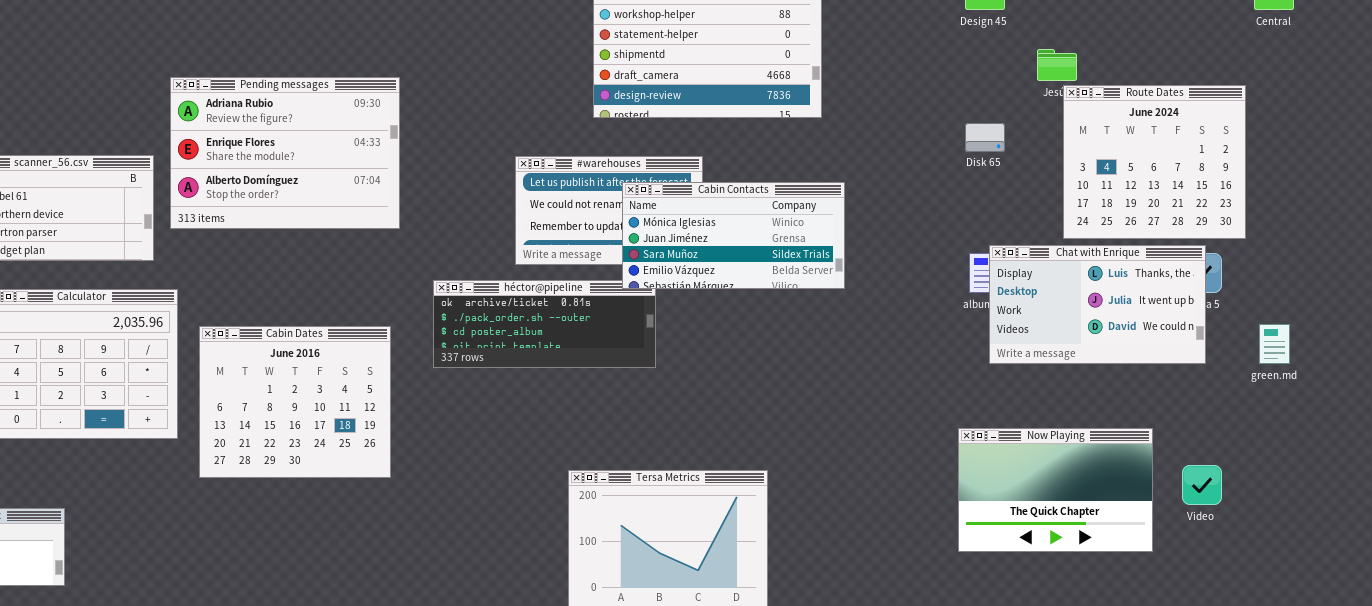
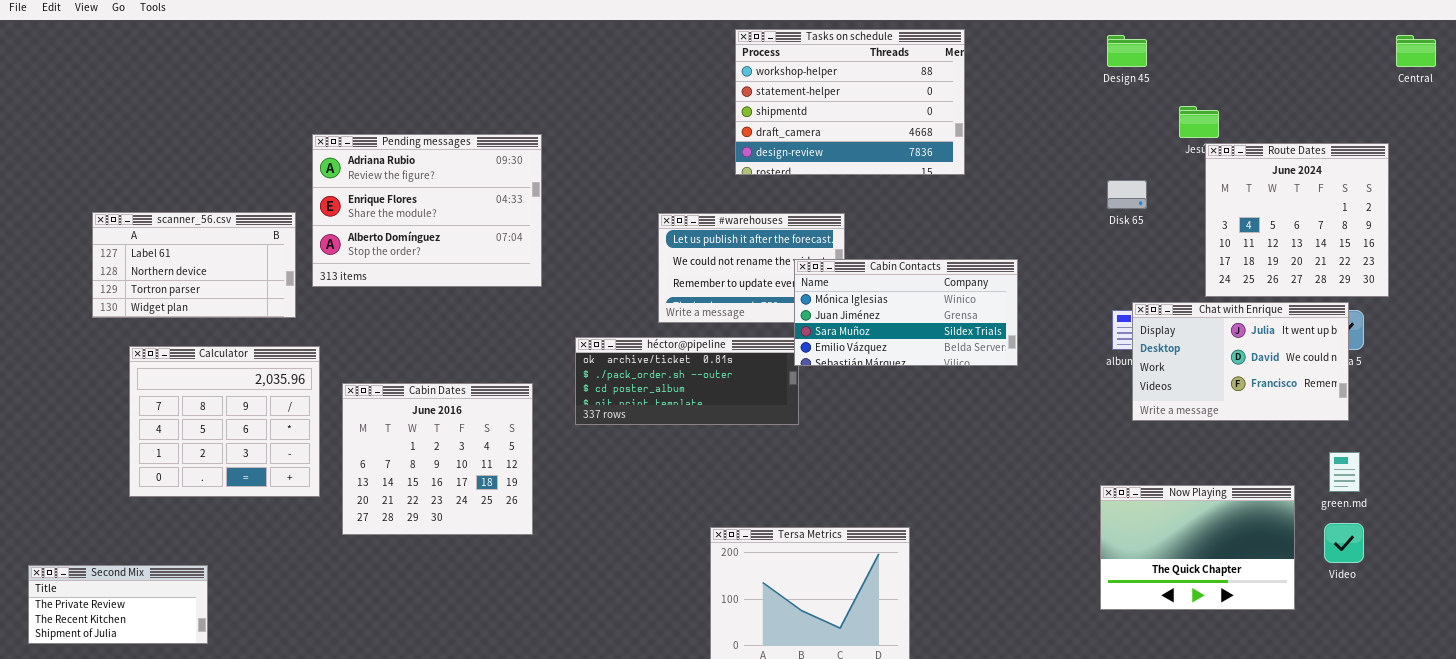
Cabin Contacts: [622,182,845,289] -> [794,259,1018,366], moved
Chat with Enrique: [989,245,1206,364] -> [1132,302,1349,421], scrolled down 1 row
green.md: [1259,324,1290,364] -> [1329,452,1360,492], moved

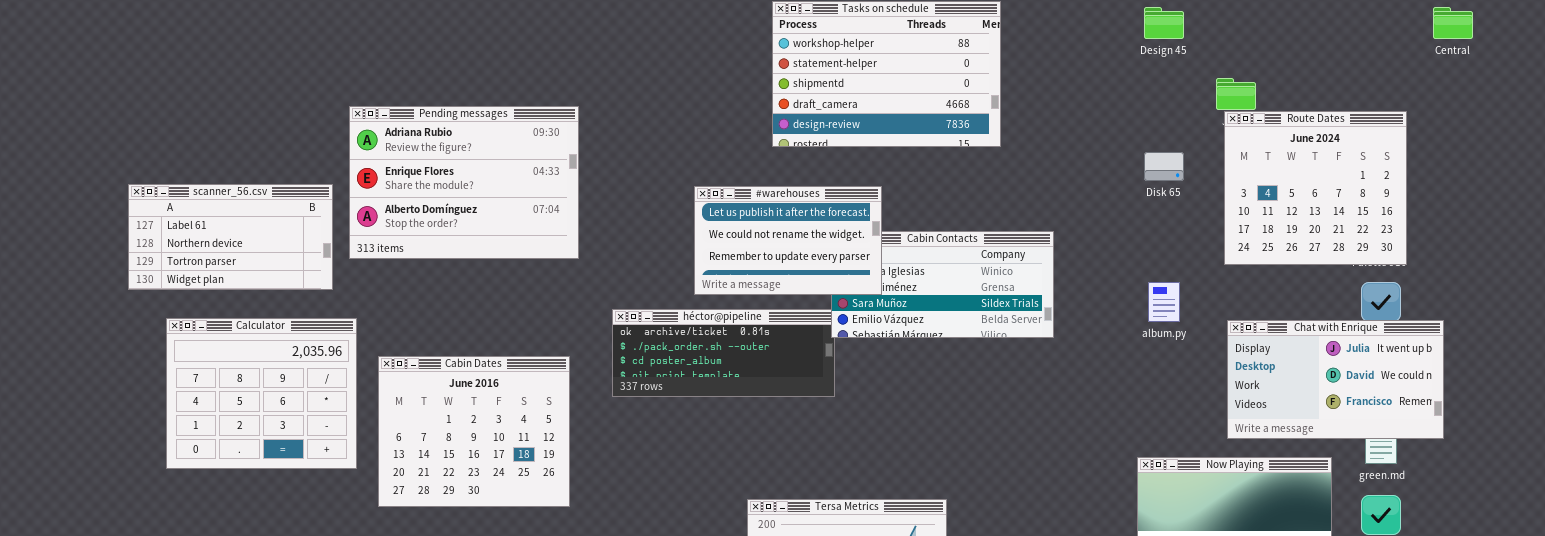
Route Dates: [1205,143,1389,297] -> [1224,111,1407,265], moved
#warehouses: [658,213,845,323] -> [694,186,882,295], raised
Chat with Enrique: [1132,302,1349,421] -> [1227,320,1444,439], moved

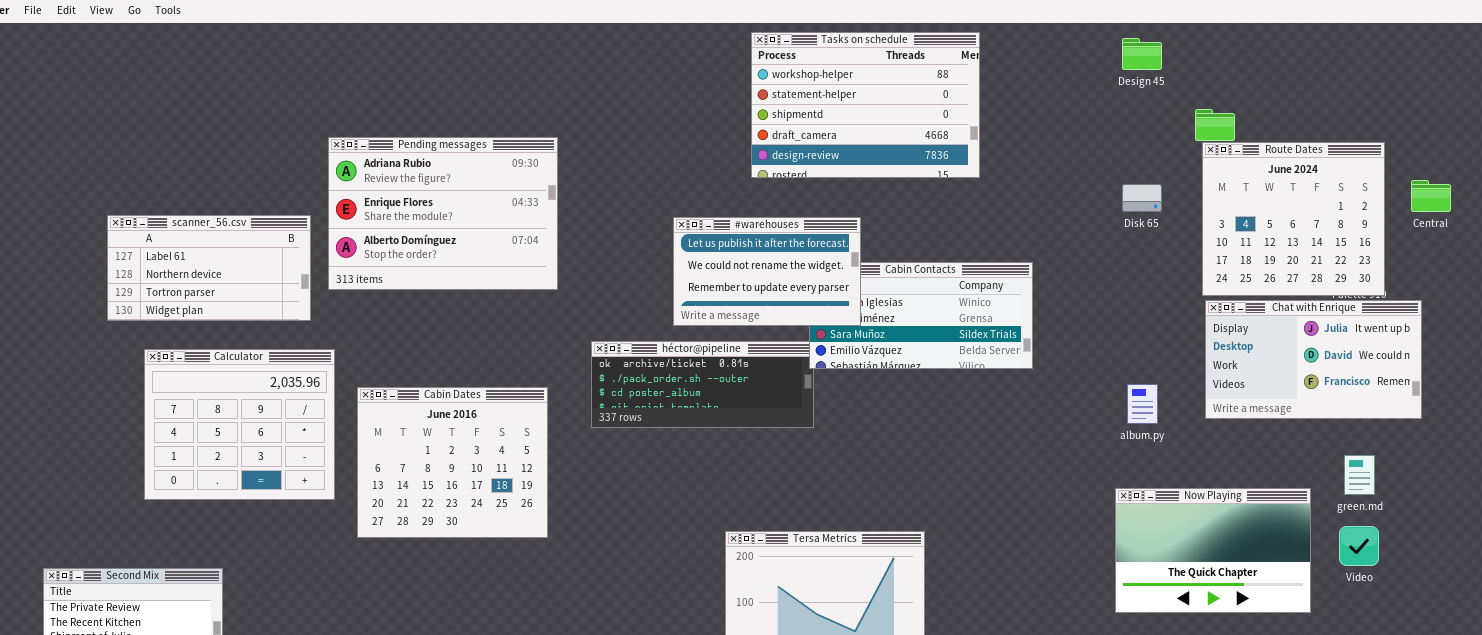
Central: [1433,7,1473,39] -> [1411,180,1451,212], moved
album.py: [1148,282,1180,322] -> [1127,384,1158,424], moved
Chat with Enrique: [1227,320,1444,439] -> [1205,300,1422,419], moved

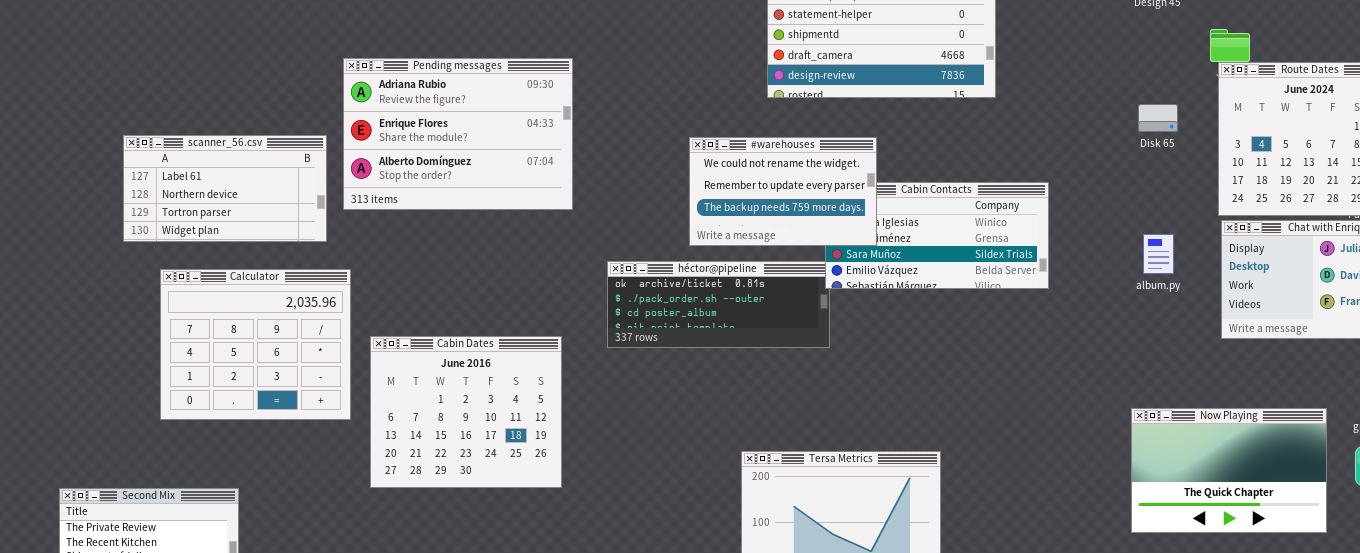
#warehouses: [673,217,861,326] -> [689,137,877,246], scrolled down 1 row
album.py: [1127,384,1158,424] -> [1143,234,1174,274], moved
Cabin Dates: [357,387,548,538] -> [370,336,562,488], moved

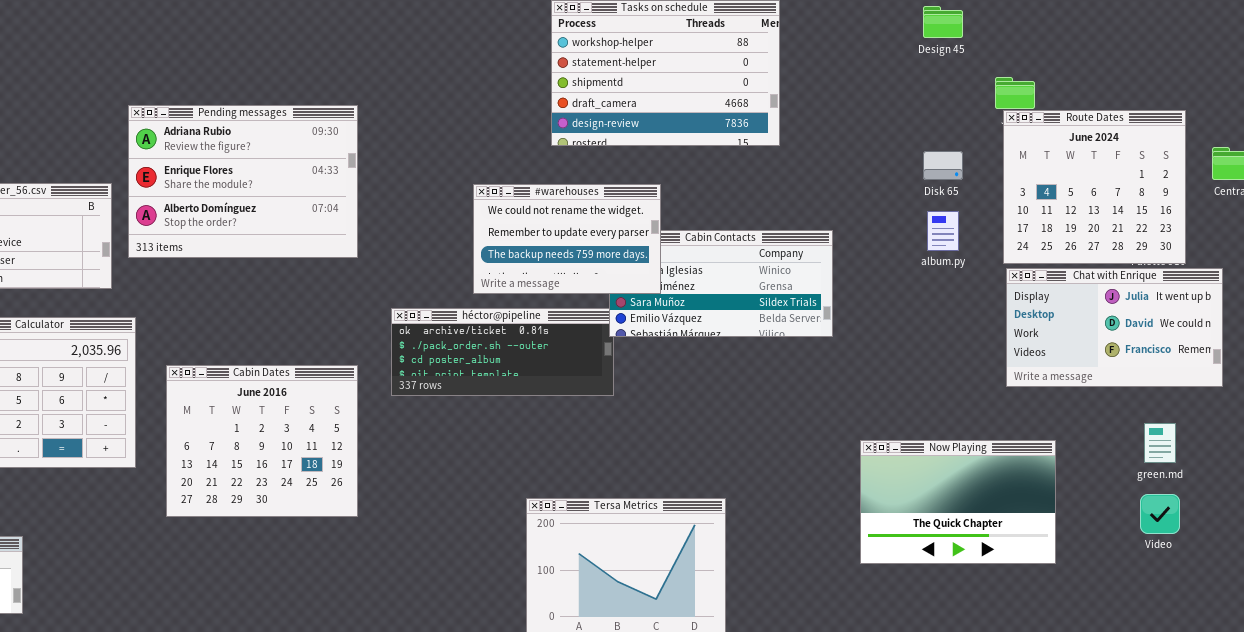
album.py: [1143,234,1174,274] -> [927,211,959,251], moved
Cabin Dates: [370,336,562,488] -> [166,365,358,517], moved
Now Playing: [1131,408,1327,533] -> [860,440,1056,564], moved

